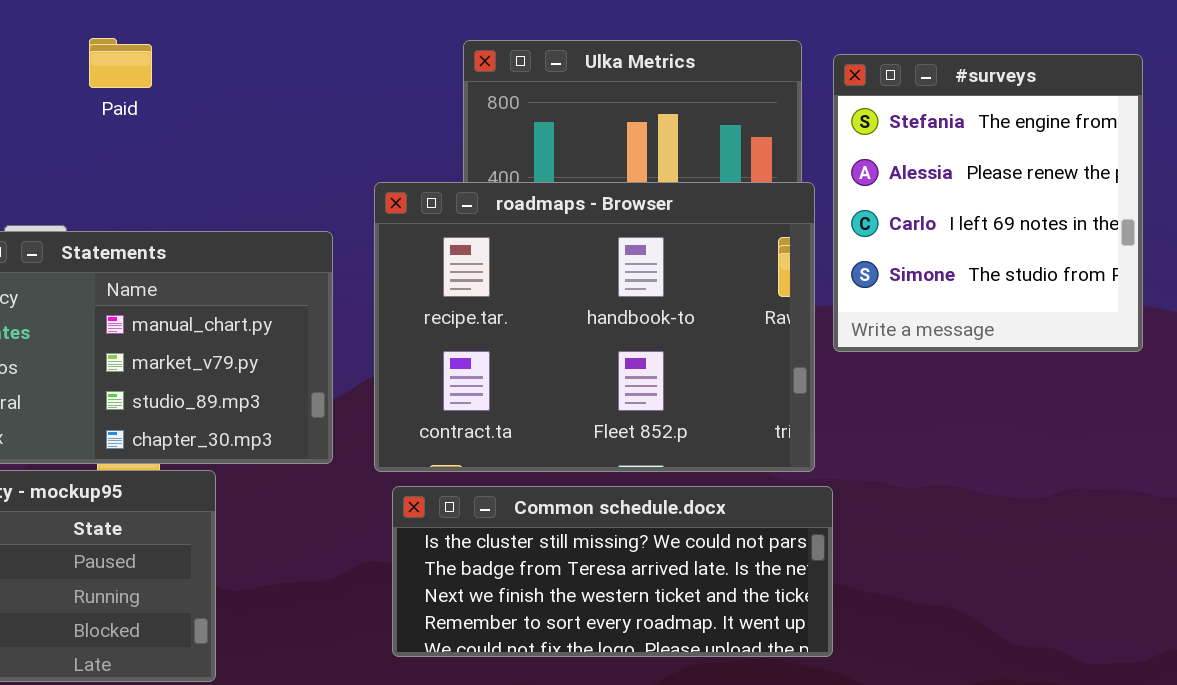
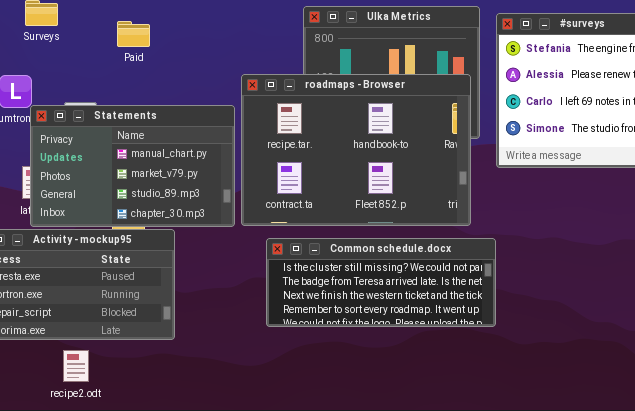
Paid: [89,38,152,88] -> [117,21,150,47], moved
roadmaps - Browser: [374,182,815,472] -> [241,74,471,226], moved

